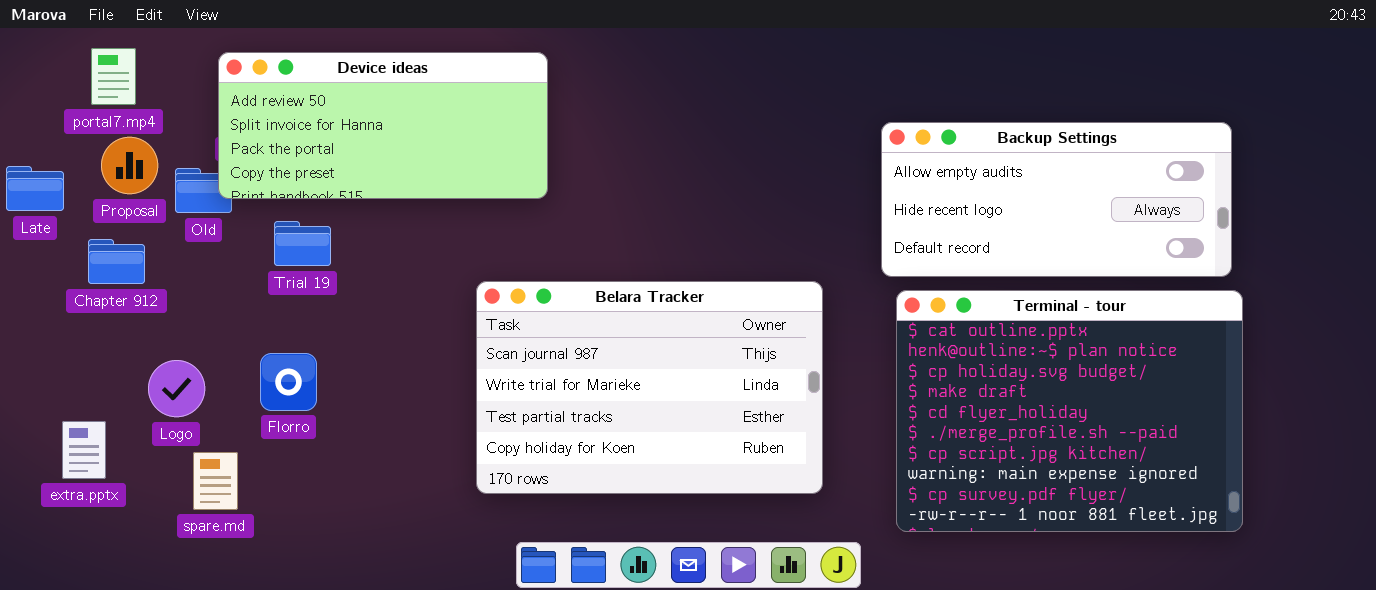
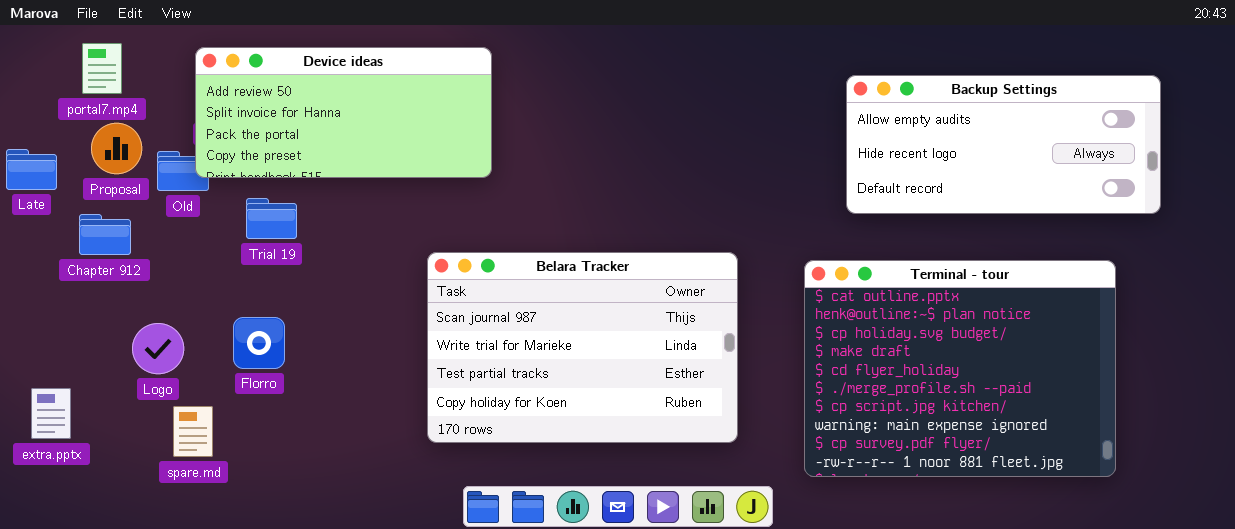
Backup Settings: [881,122,1232,277] -> [846,75,1161,214], moved
extra.pptx: [62,421,106,479] -> [31,388,71,439], moved

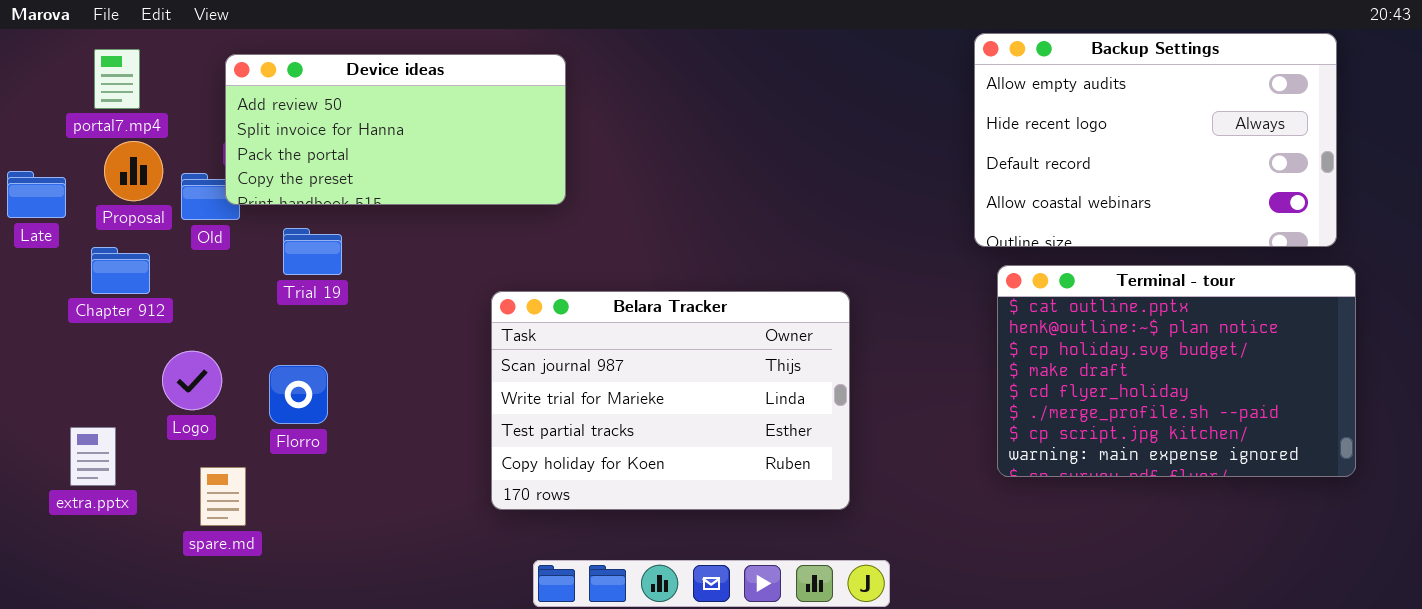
Backup Settings: [846,75,1161,214] -> [974,33,1337,247], resized
Terminal - tour: [804,260,1116,477] -> [997,265,1356,477], moved, resized
Logo: [132,323,184,374] -> [162,351,222,410], moved
extra.pptx: [31,388,71,439] -> [70,427,116,486], moved

